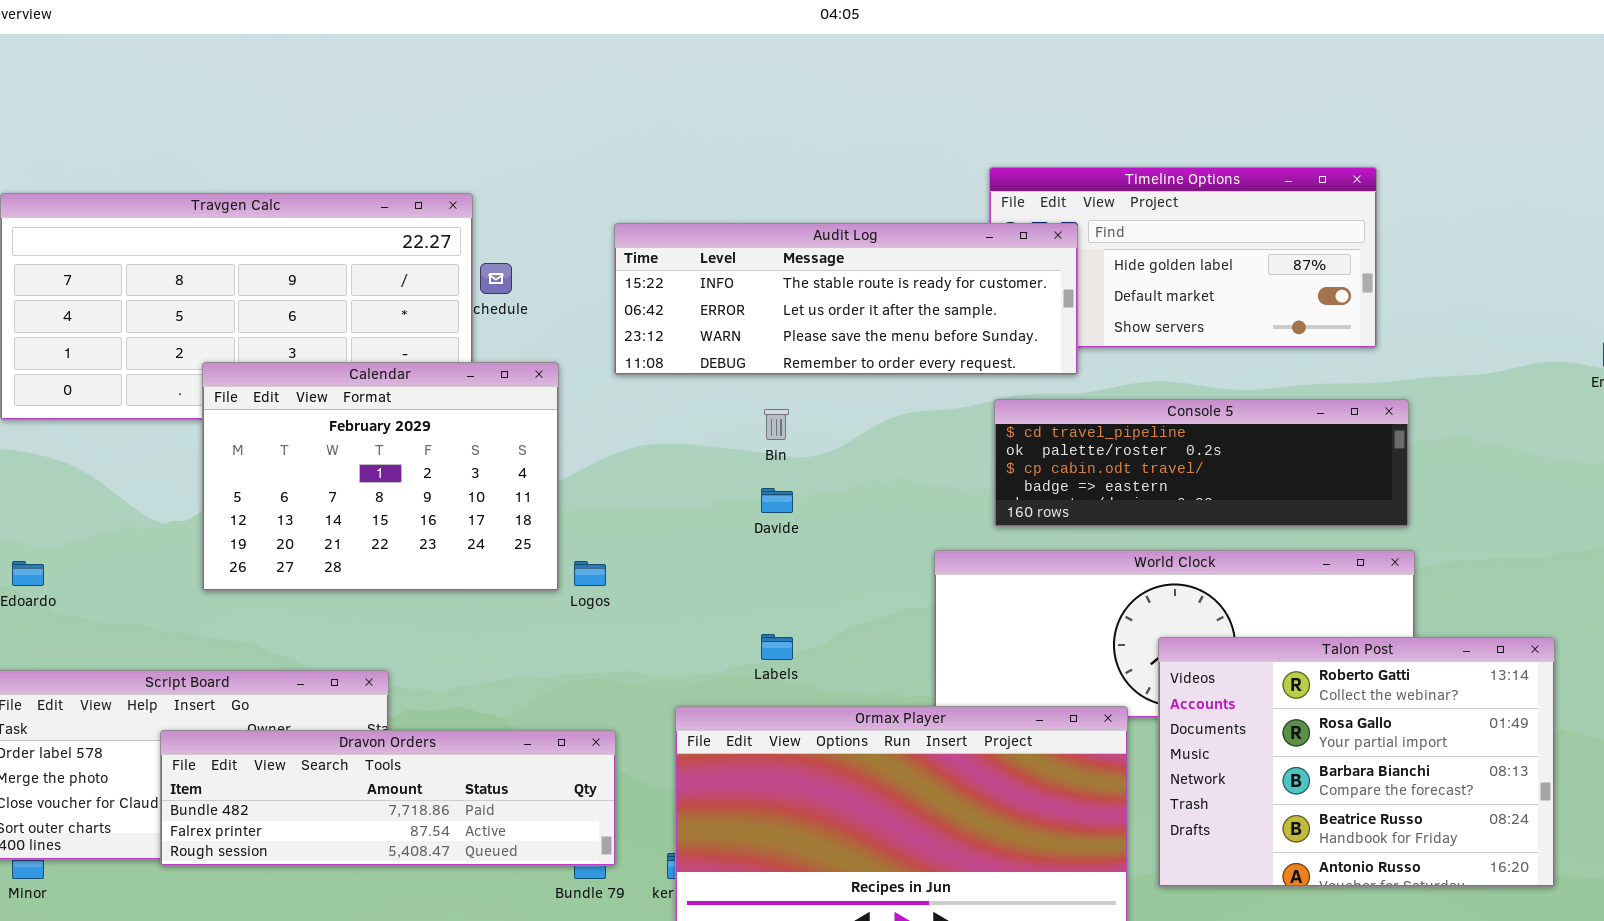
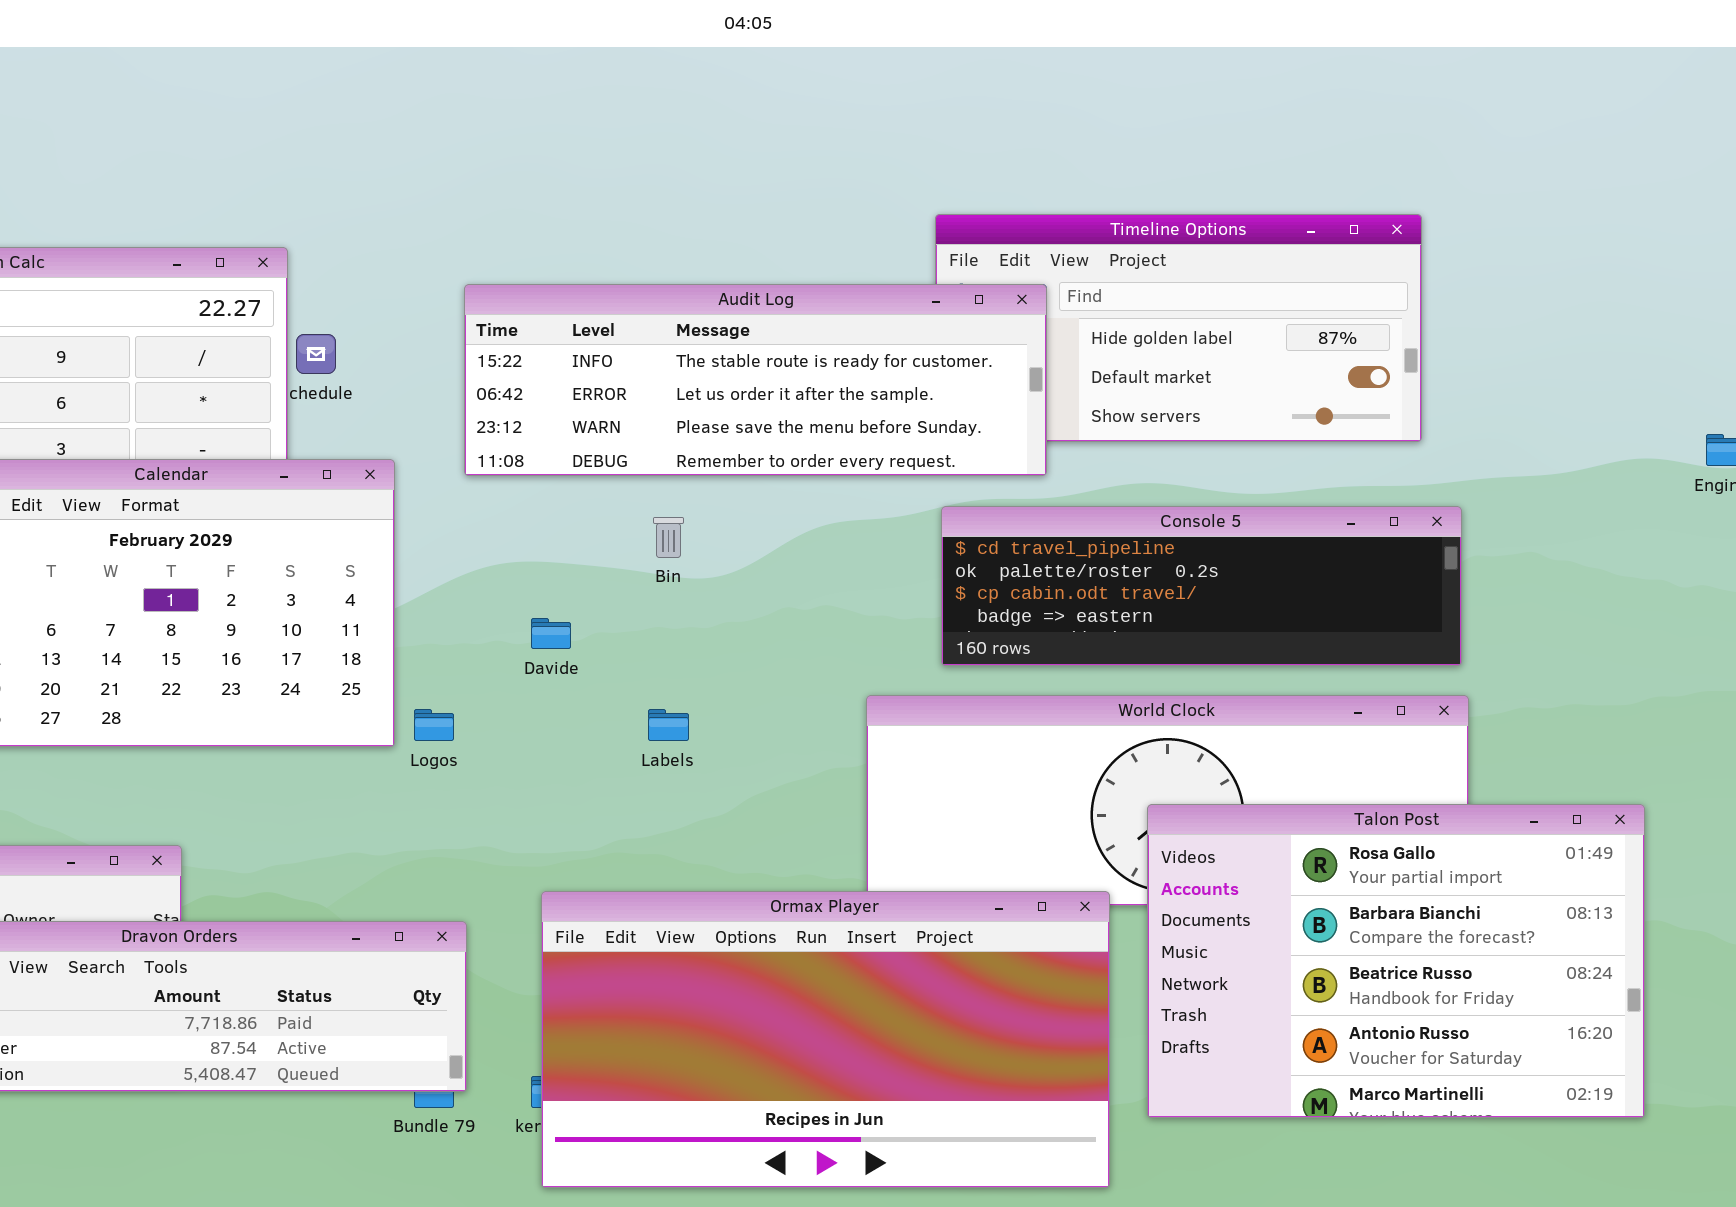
Davide: [761,488,793,513] -> [531,618,571,649], moved
Labels: [761,634,793,660] -> [648,709,689,741], moved
Talon Post: [1158,637,1555,887] -> [1147,804,1645,1118], scrolled down 1 row

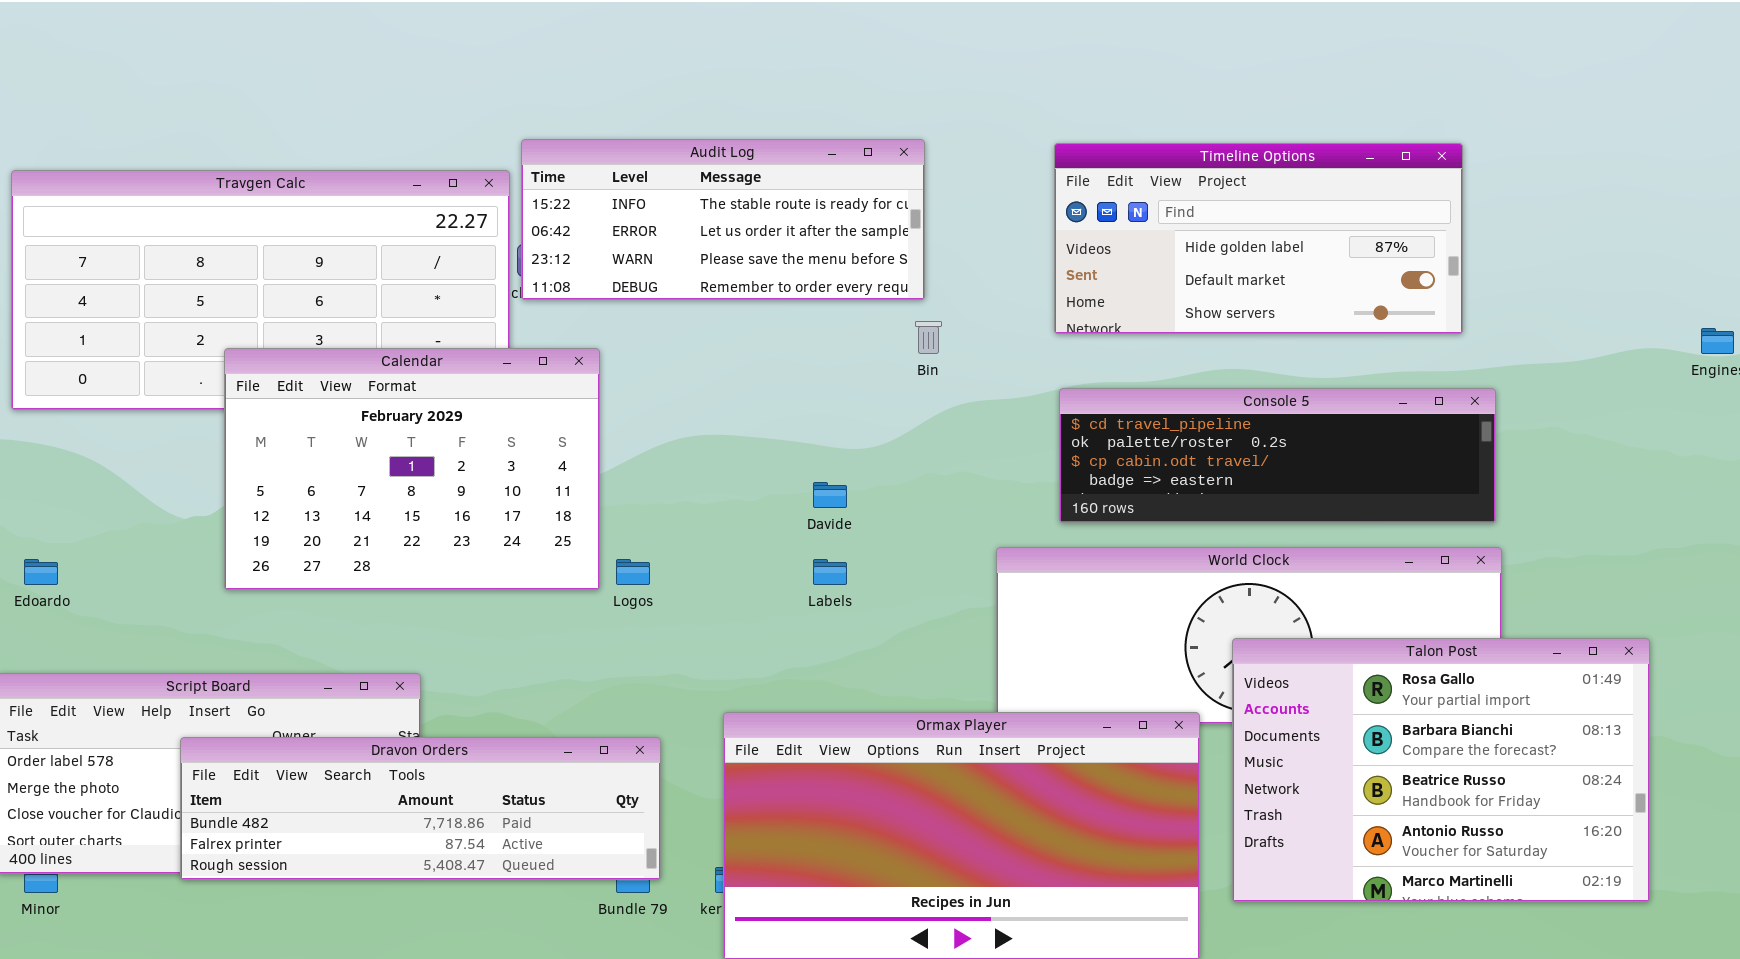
Audit Log: [464,284,1047,476] -> [521,139,925,300], moved, resized
Bin: [653,517,684,558] -> [915,321,942,354], moved
Davide: [531,618,571,649] -> [813,482,847,508], moved

